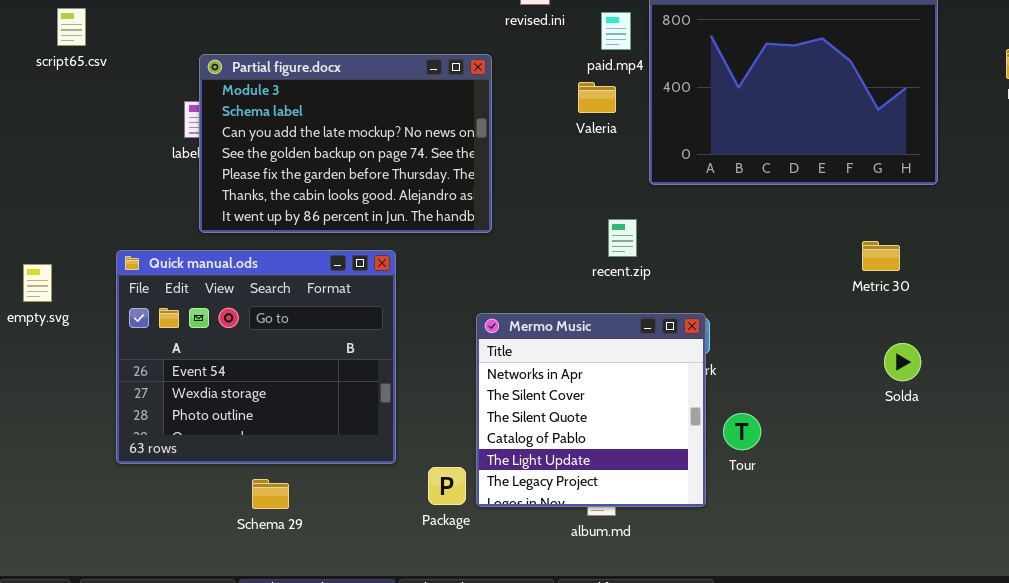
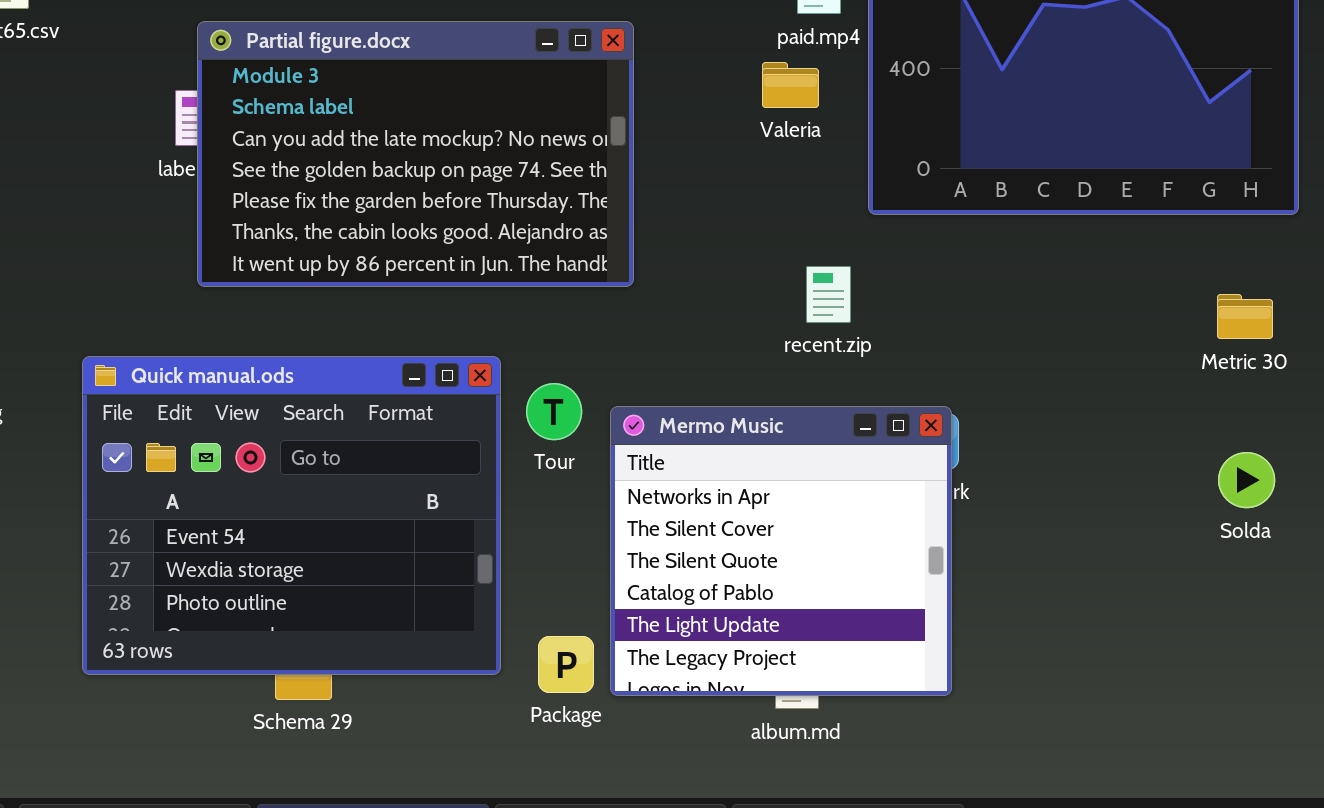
Metric 30: [862,241,900,271] -> [1217,294,1273,339], moved
Quick manual.ods: [116,250,396,464] -> [82,356,501,675], moved
Tour: [723,413,761,450] -> [526,383,582,440], moved

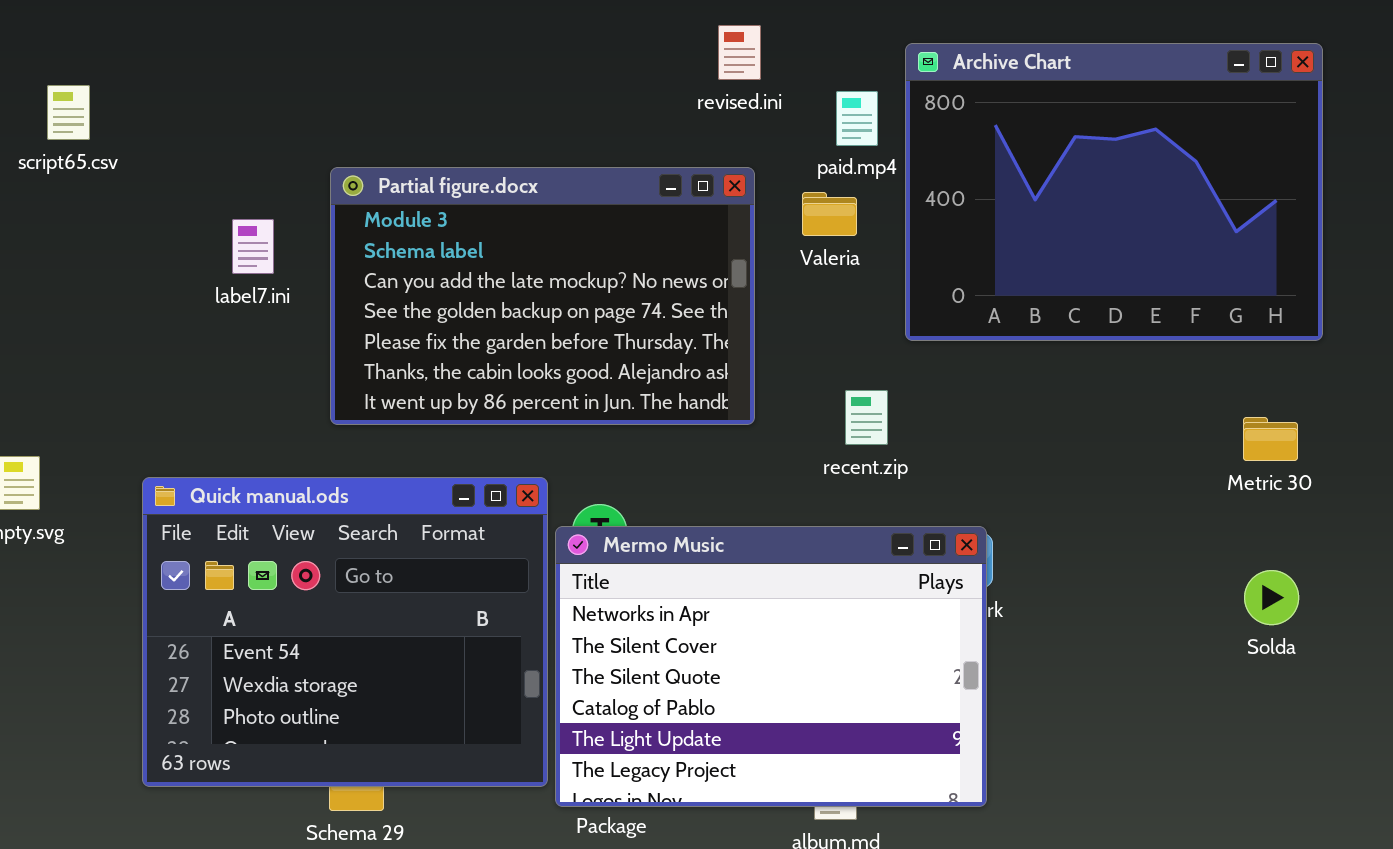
Partial figure.docx: [197,21,634,287] -> [330,167,755,425], moved
Mermo Music: [610,406,952,696] -> [555,526,987,807], resized

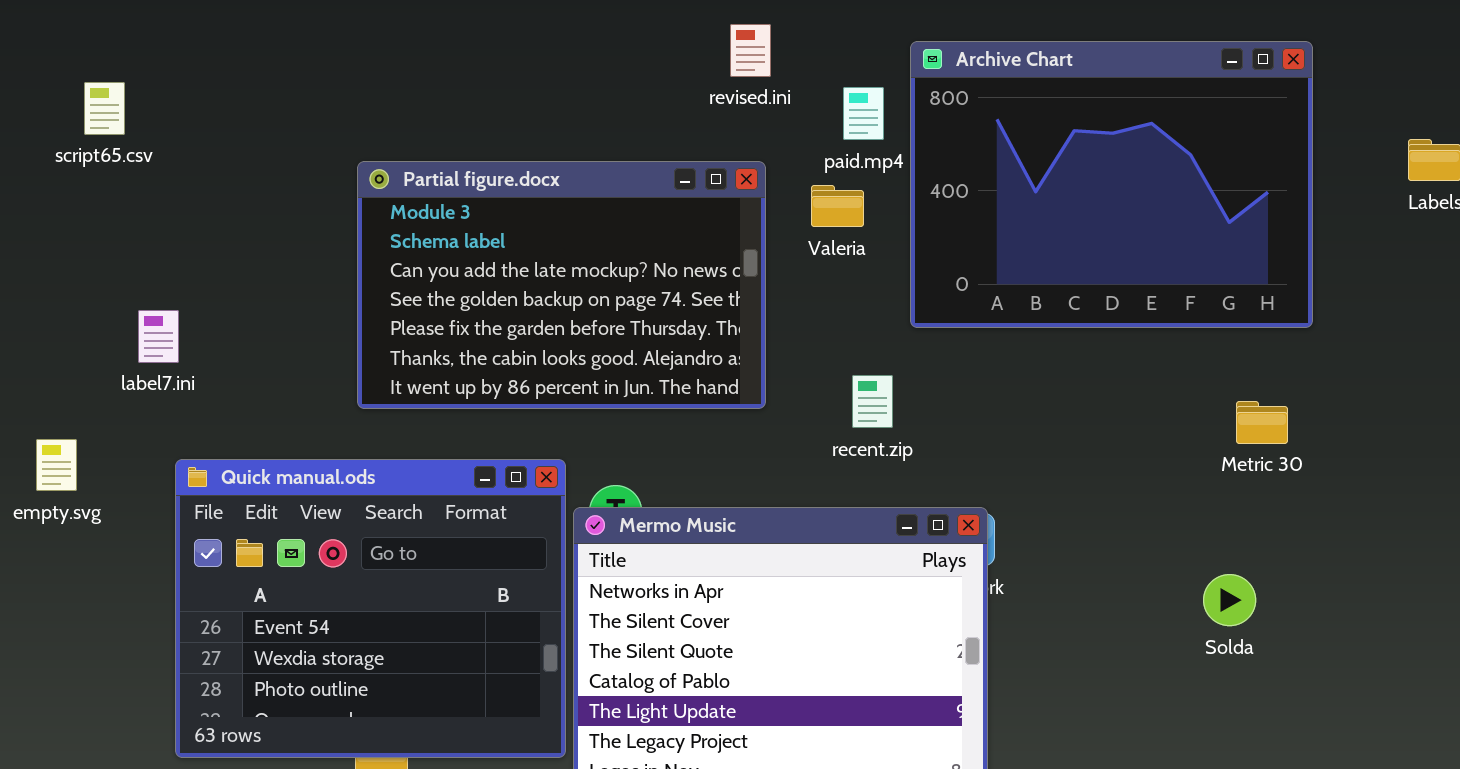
label7.ini: [232,219,274,274] -> [138,310,179,363], moved
Solda: [1244,570,1299,625] -> [1203,574,1256,626], moved

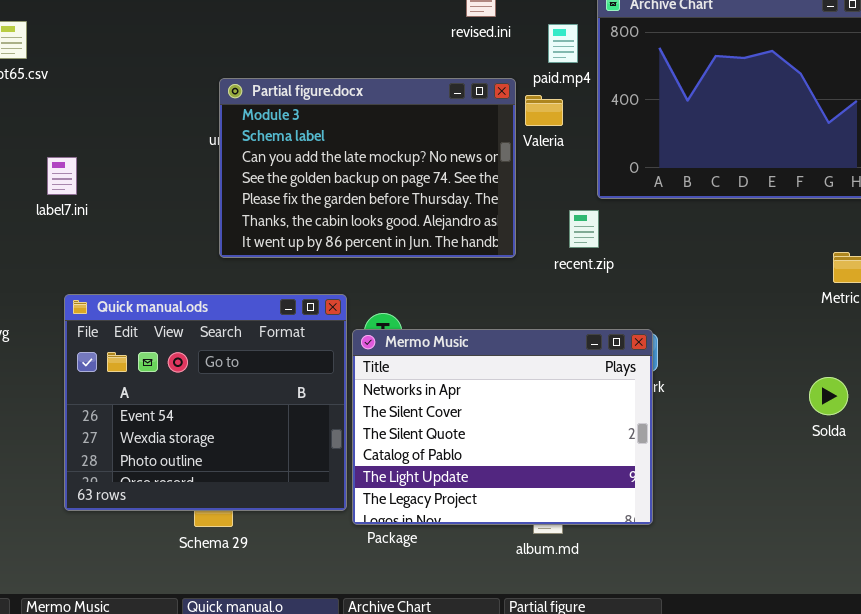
Partial figure.docx: [357,161,766,409] -> [219,78,516,258], moved
label7.ini: [138,310,179,363] -> [47,157,77,195], moved
recent.zip: [852,375,893,428] -> [569,210,599,248], moved

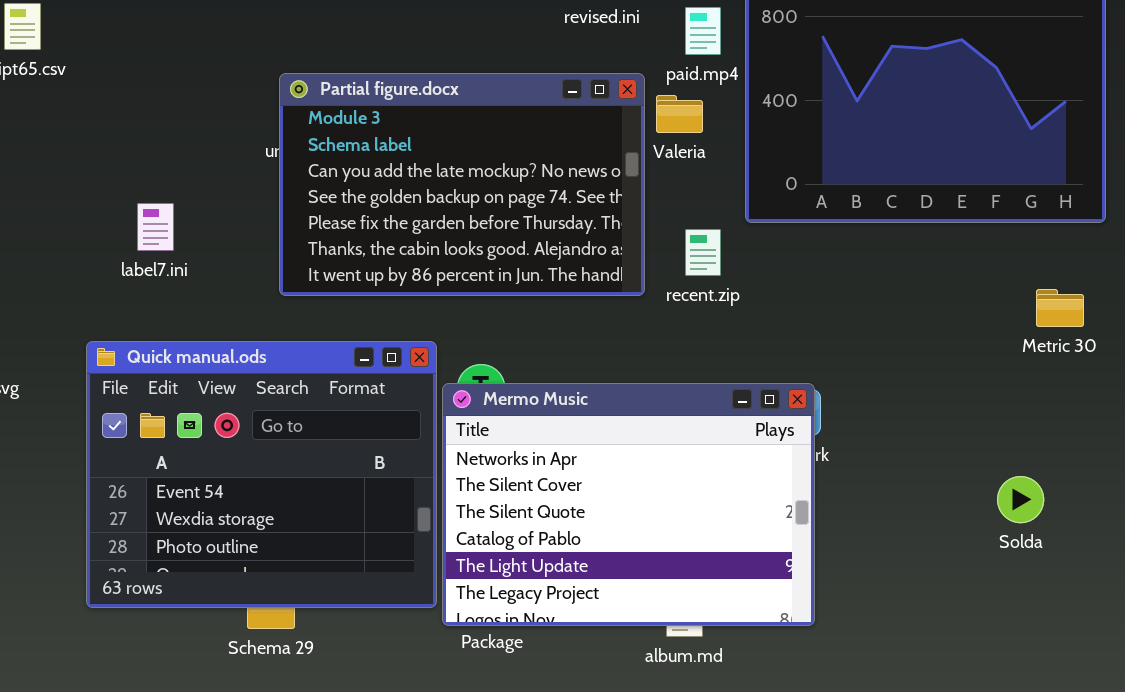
label7.ini: [47,157,77,195] -> [137,203,174,251], moved
recent.zip: [569,210,599,248] -> [685,229,721,276], moved
Solda: [809,377,848,415] -> [997,476,1044,523], moved

